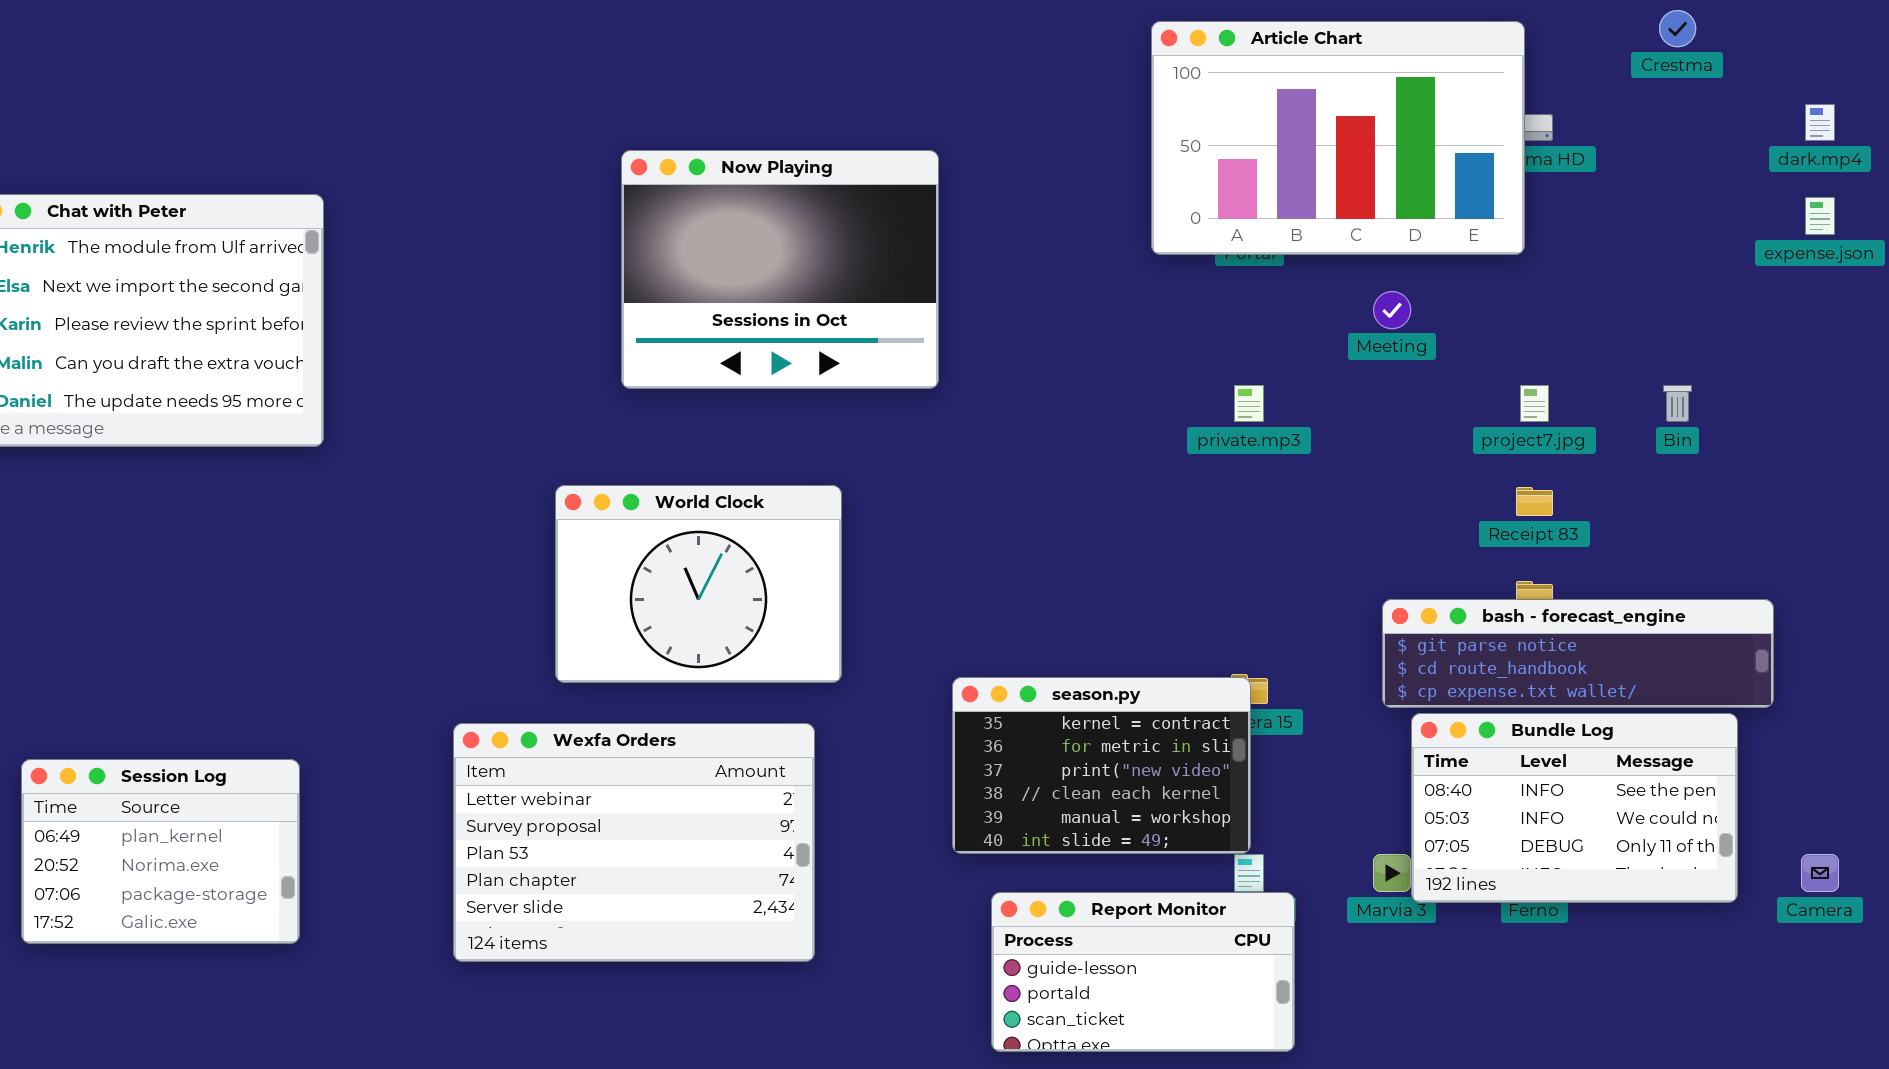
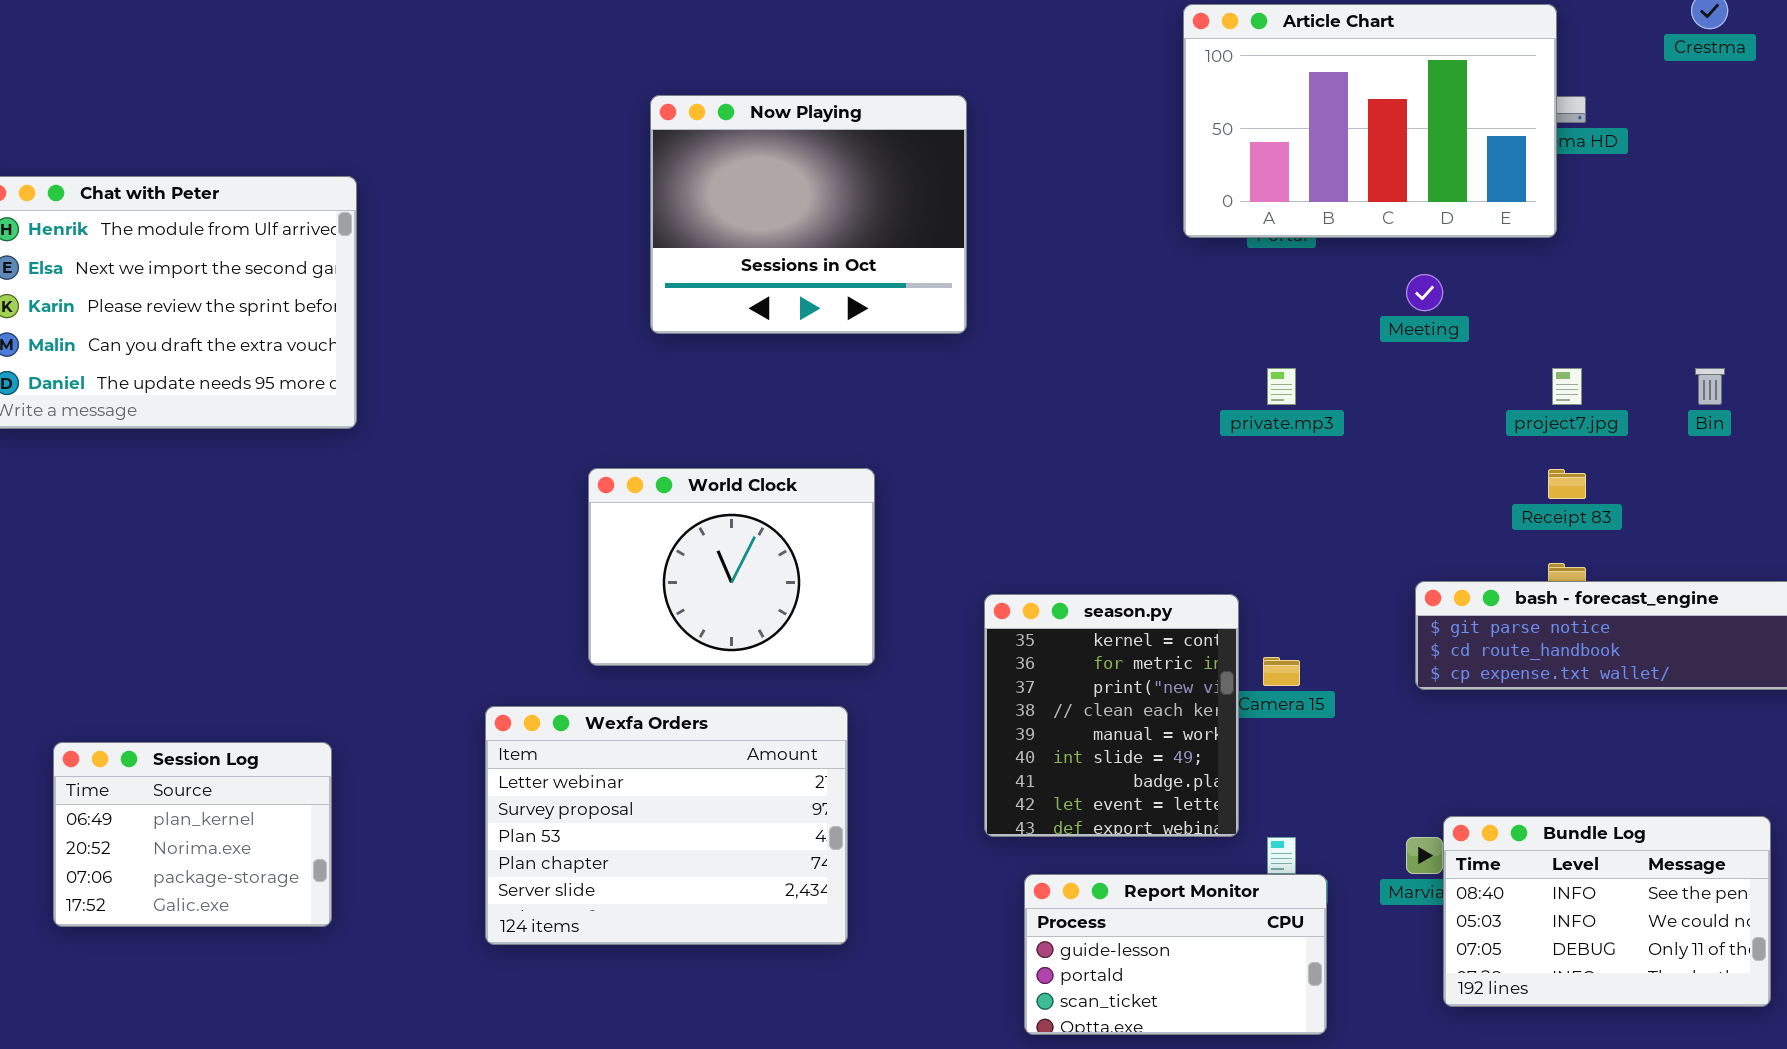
Now Playing: [621,150,939,389] -> [650,95,967,334], moved
season.py: [952,677,1251,854] -> [984,594,1239,837], resized
Bundle Log: [1411,713,1738,903] -> [1443,816,1771,1007], moved

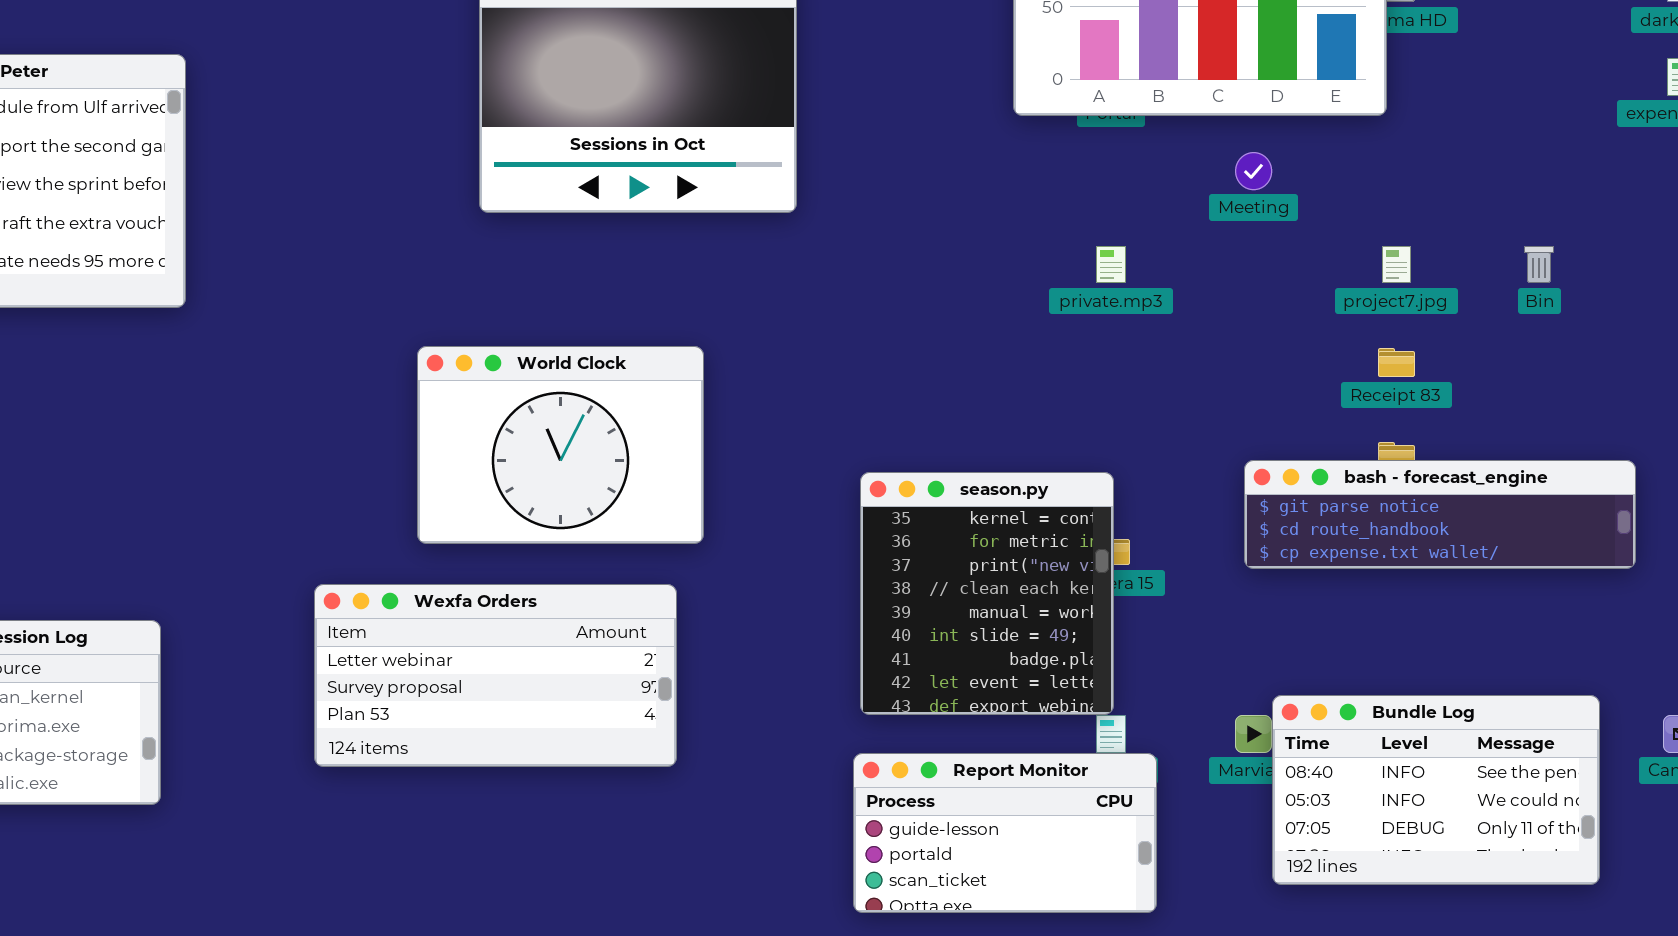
season.py: [984,594,1239,837] -> [860,472,1114,715], moved
Wexfa Orders: [485,706,848,945] -> [314,584,677,767], resized

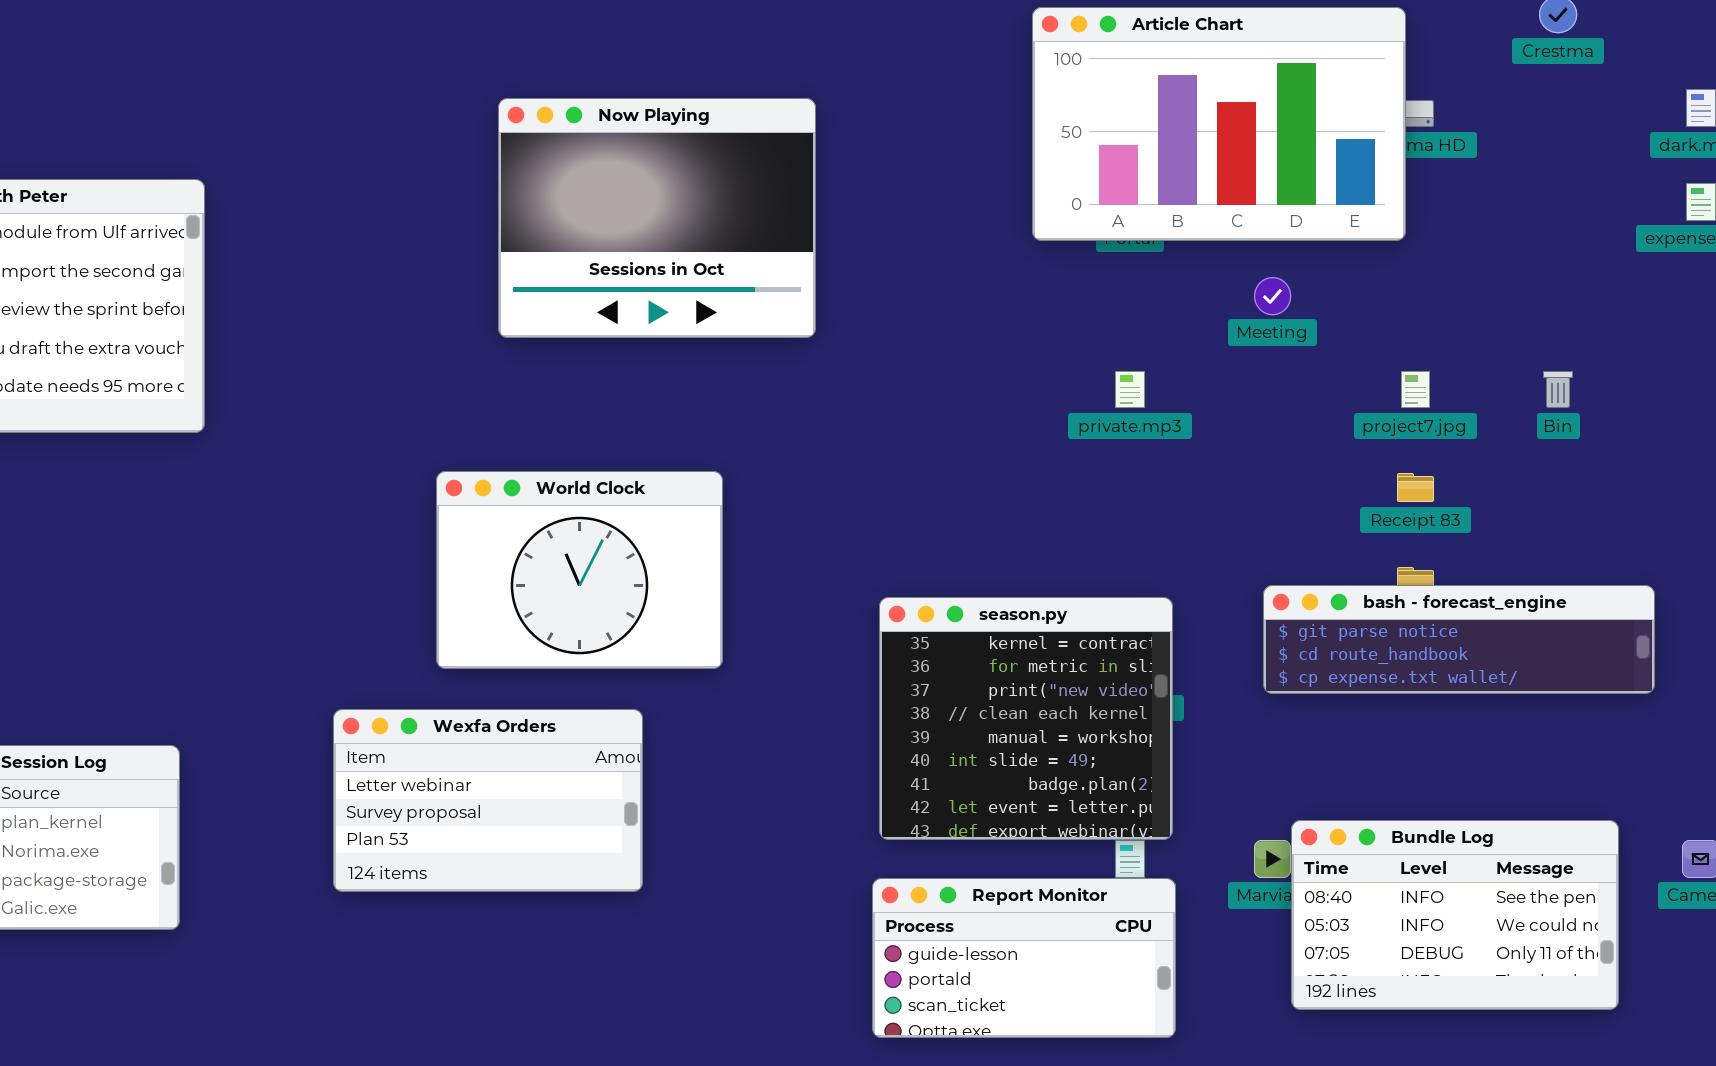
season.py: [860,472,1114,715] -> [879,597,1173,840], resized
Wexfa Orders: [314,584,677,767] -> [333,709,643,892], resized

